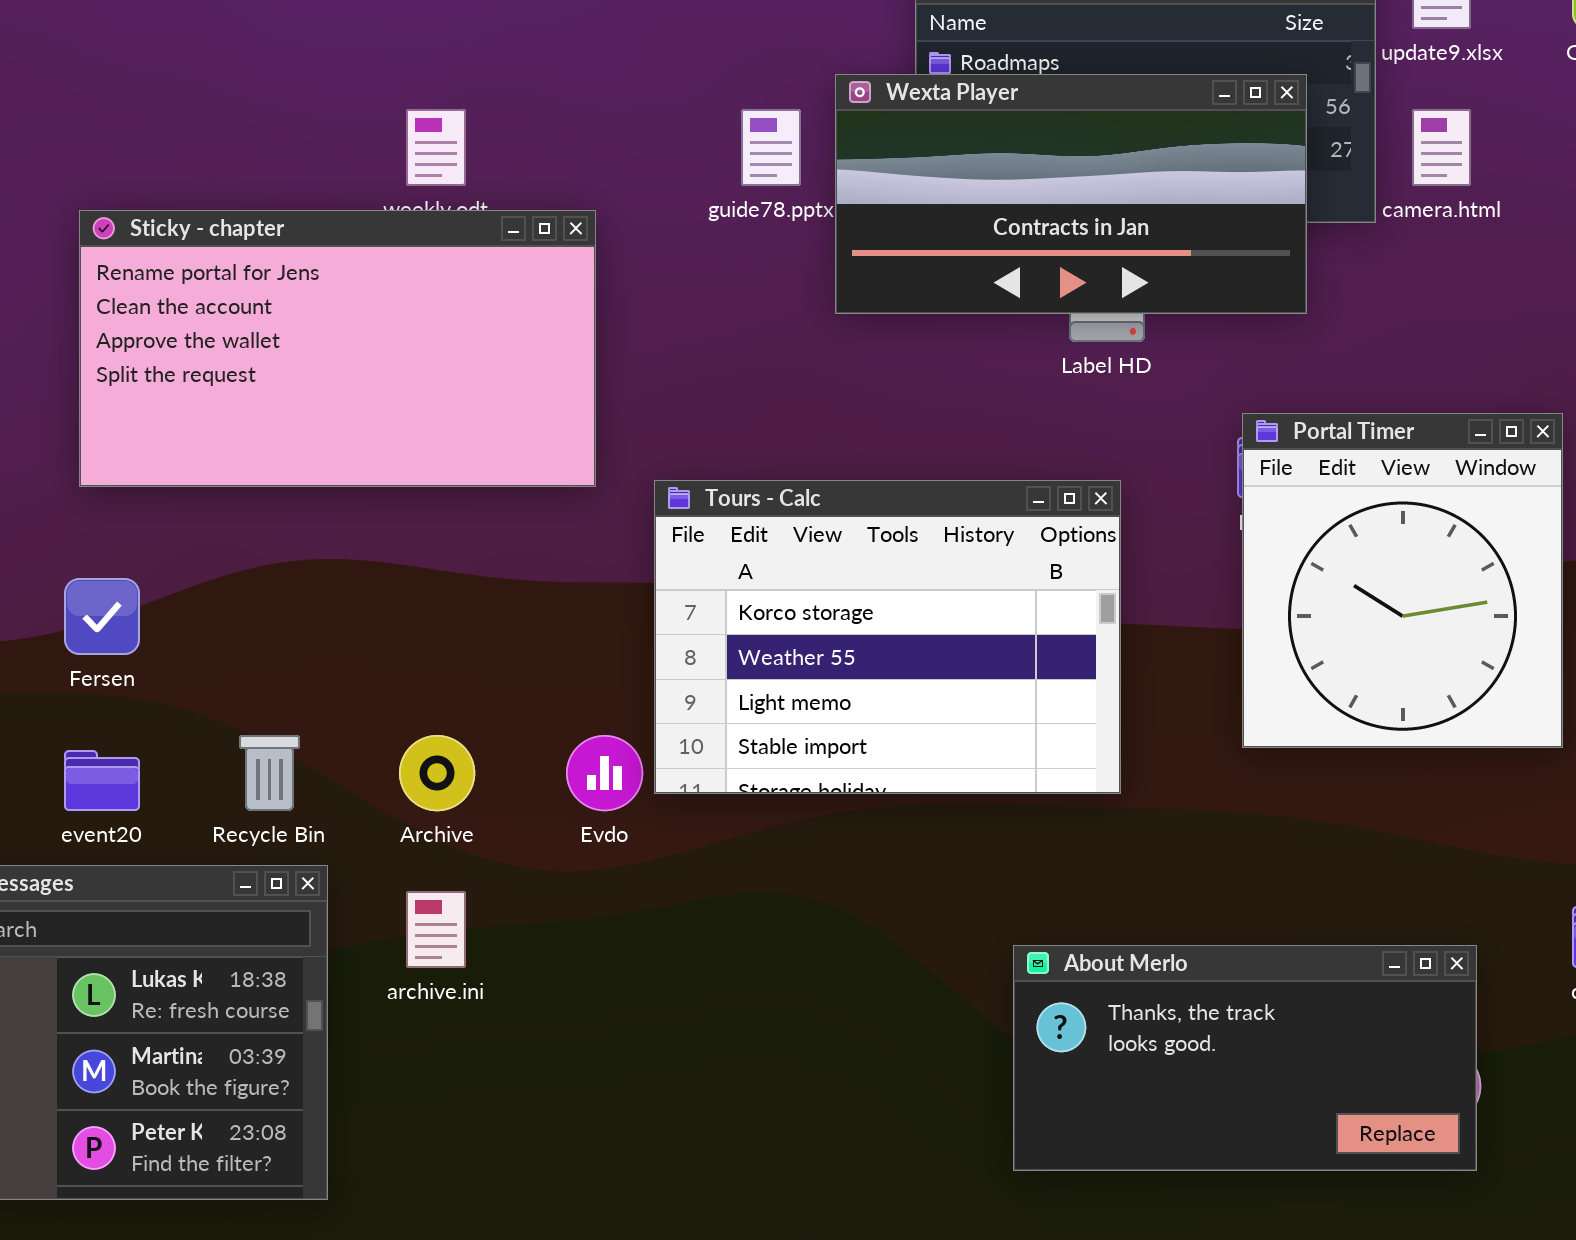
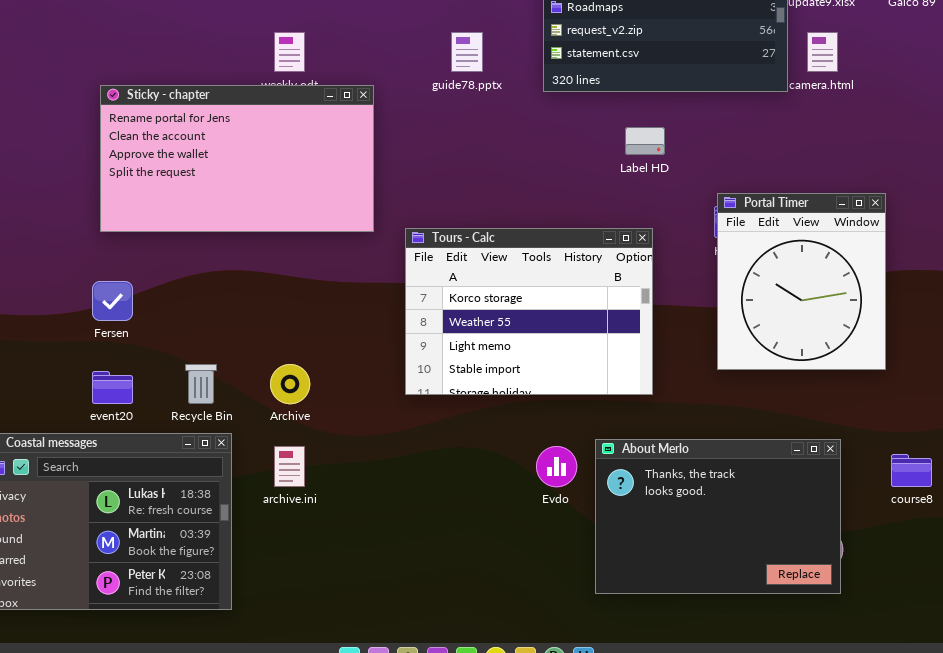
Wexta Player: [835,74,1307,314] -> none, closed
Evdo: [566,735,643,811] -> [536,446,577,487], moved
About Merlo: [1013,945,1477,1171] -> [595,439,841,594], resized

